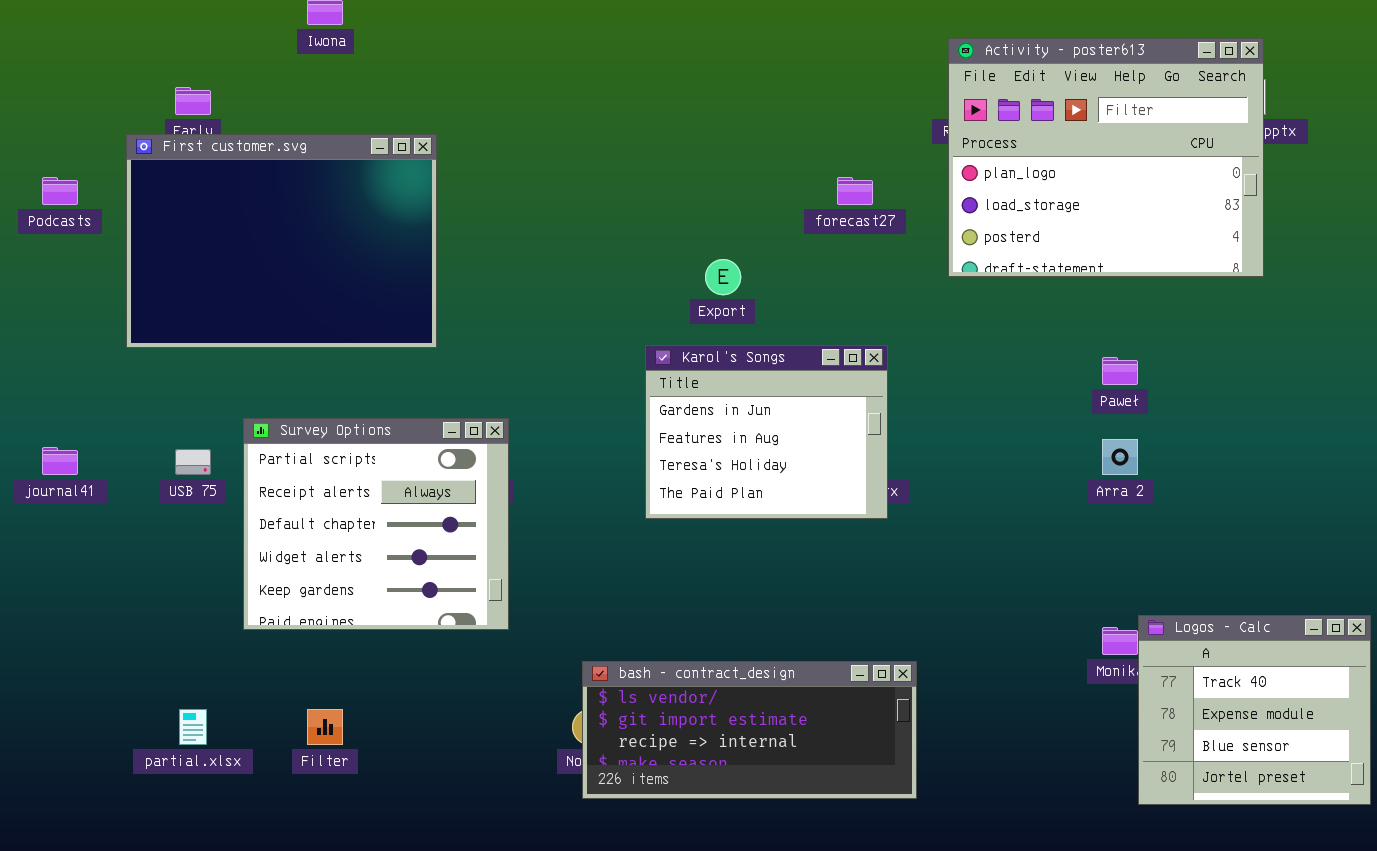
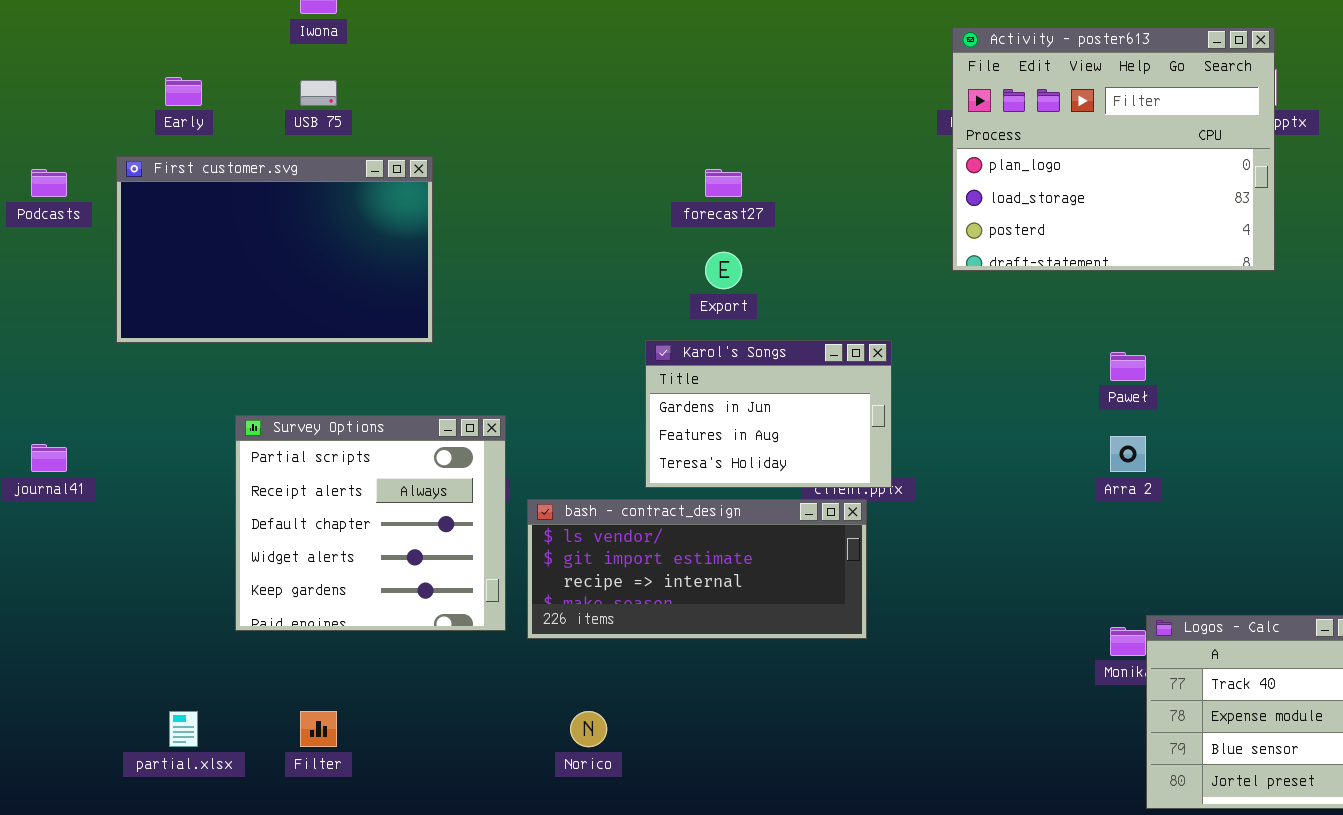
First customer.svg: [126,134,437,348] -> [116,156,433,343], resized
forecast27: [837,177,873,205] -> [705,169,742,197], moved
Karol's Songs: [645,345,888,519] -> [645,340,892,488], resized
USB 75: [175,449,211,475] -> [300,80,337,106], moved
bash - contract_design: [582,661,917,799] -> [527,499,867,639], moved

